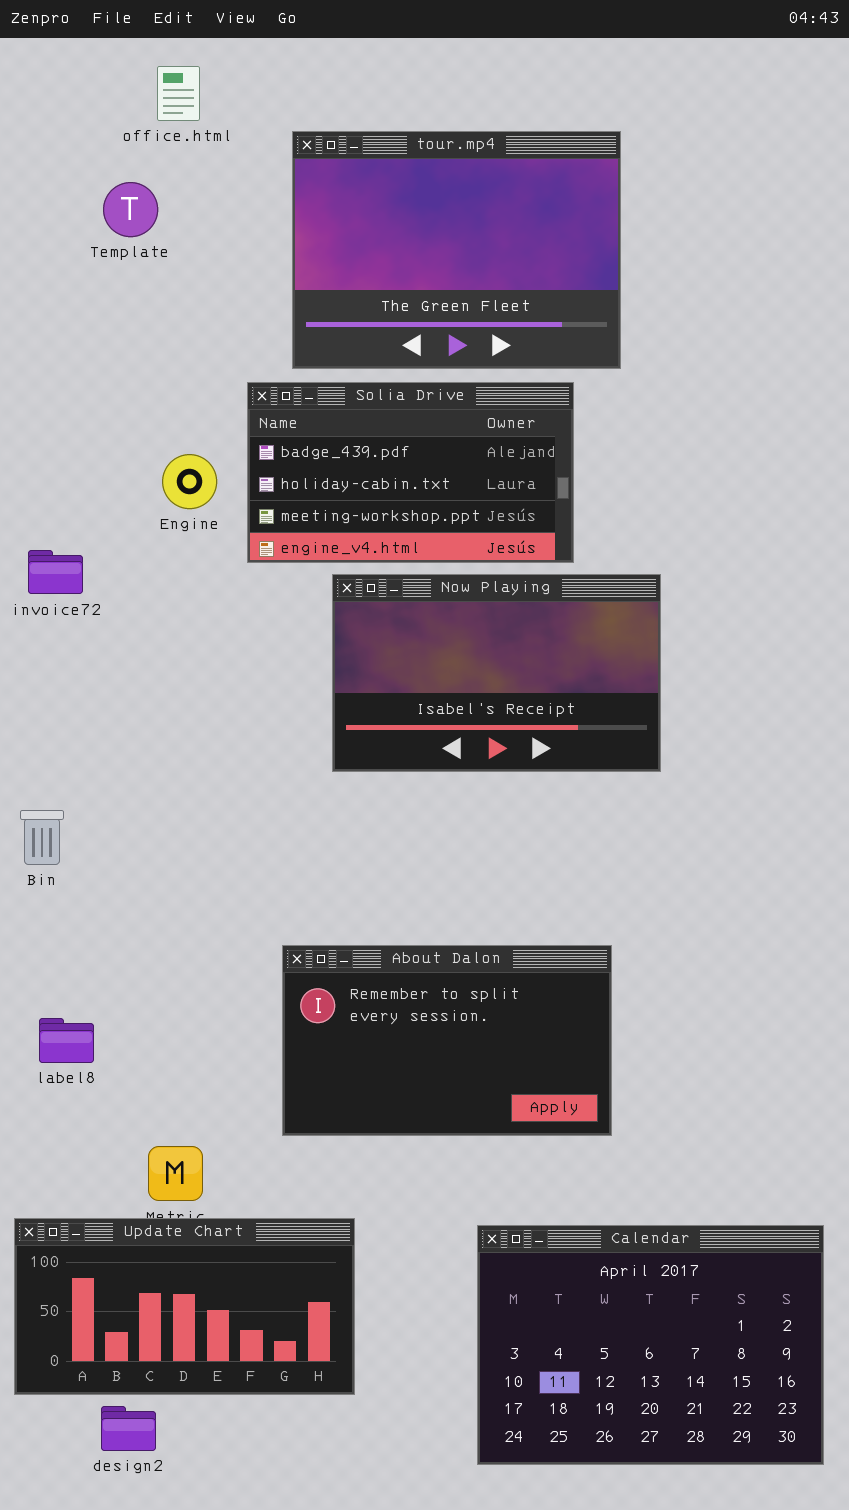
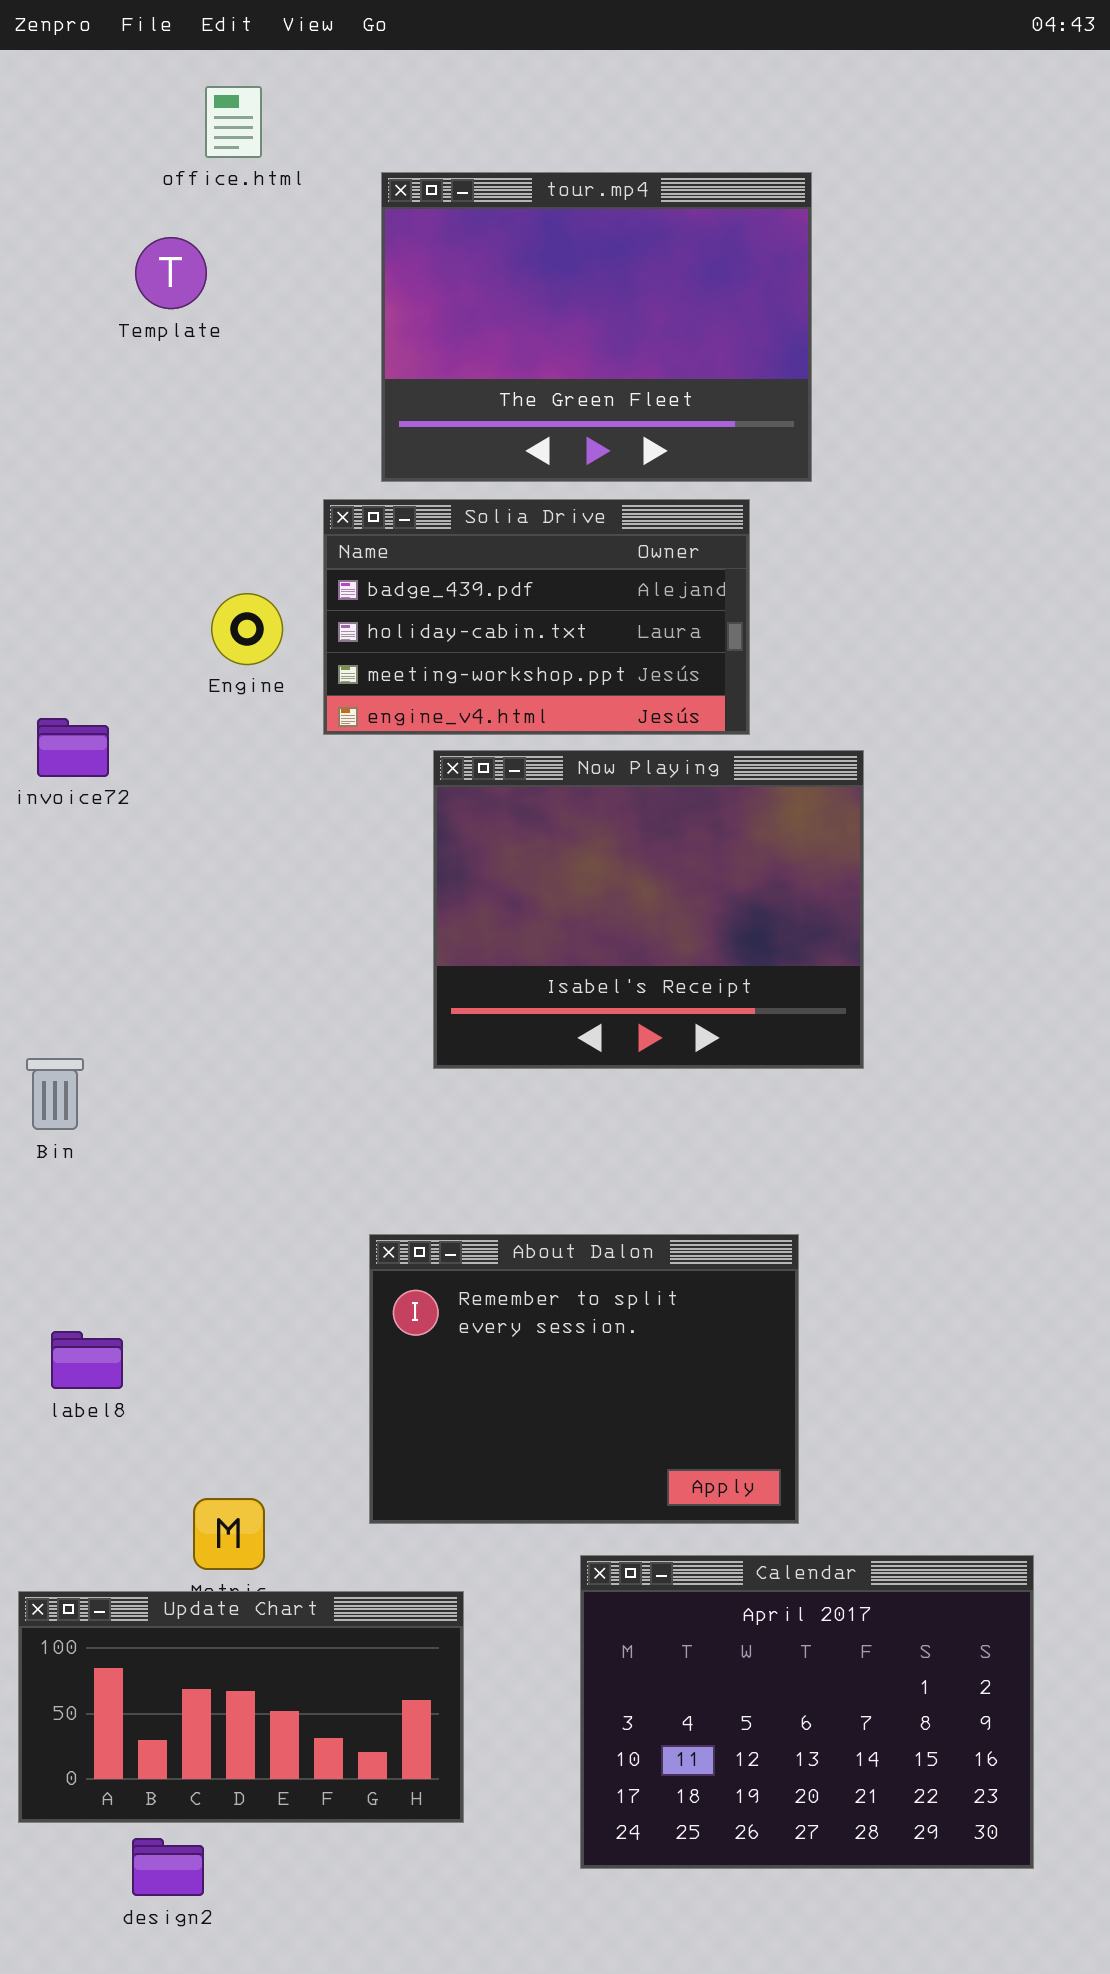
Now Playing: [332,574,661,772] -> [433,750,864,1069], resized
About Dalon: [282,945,612,1136] -> [369,1234,799,1524], resized
Calendar: [477,1225,824,1465] -> [580,1555,1034,1869], moved

